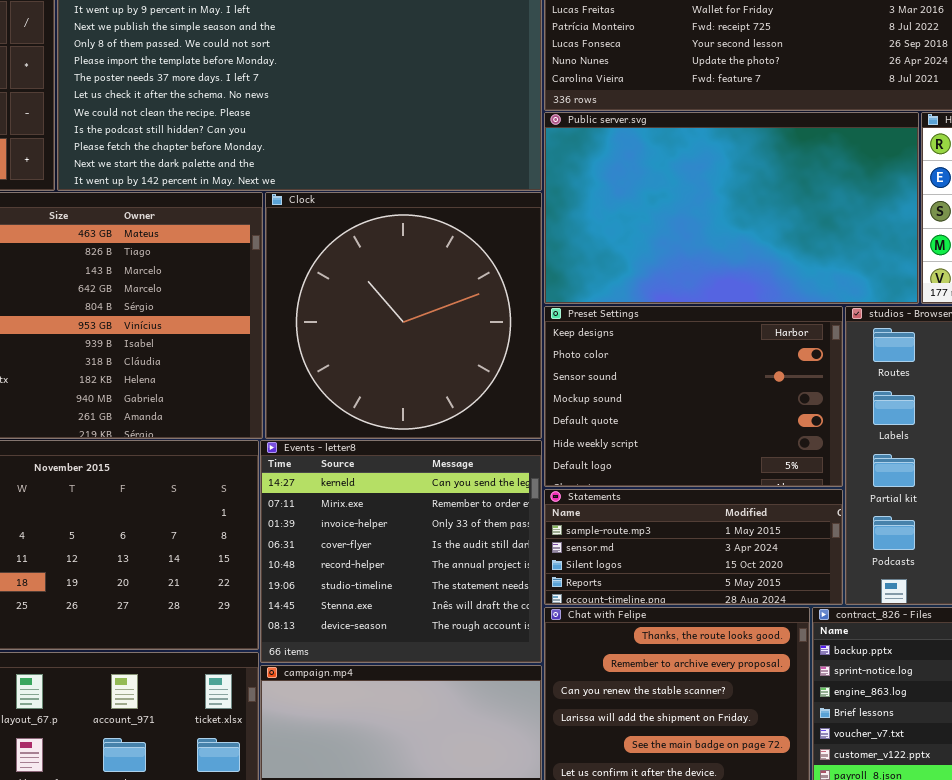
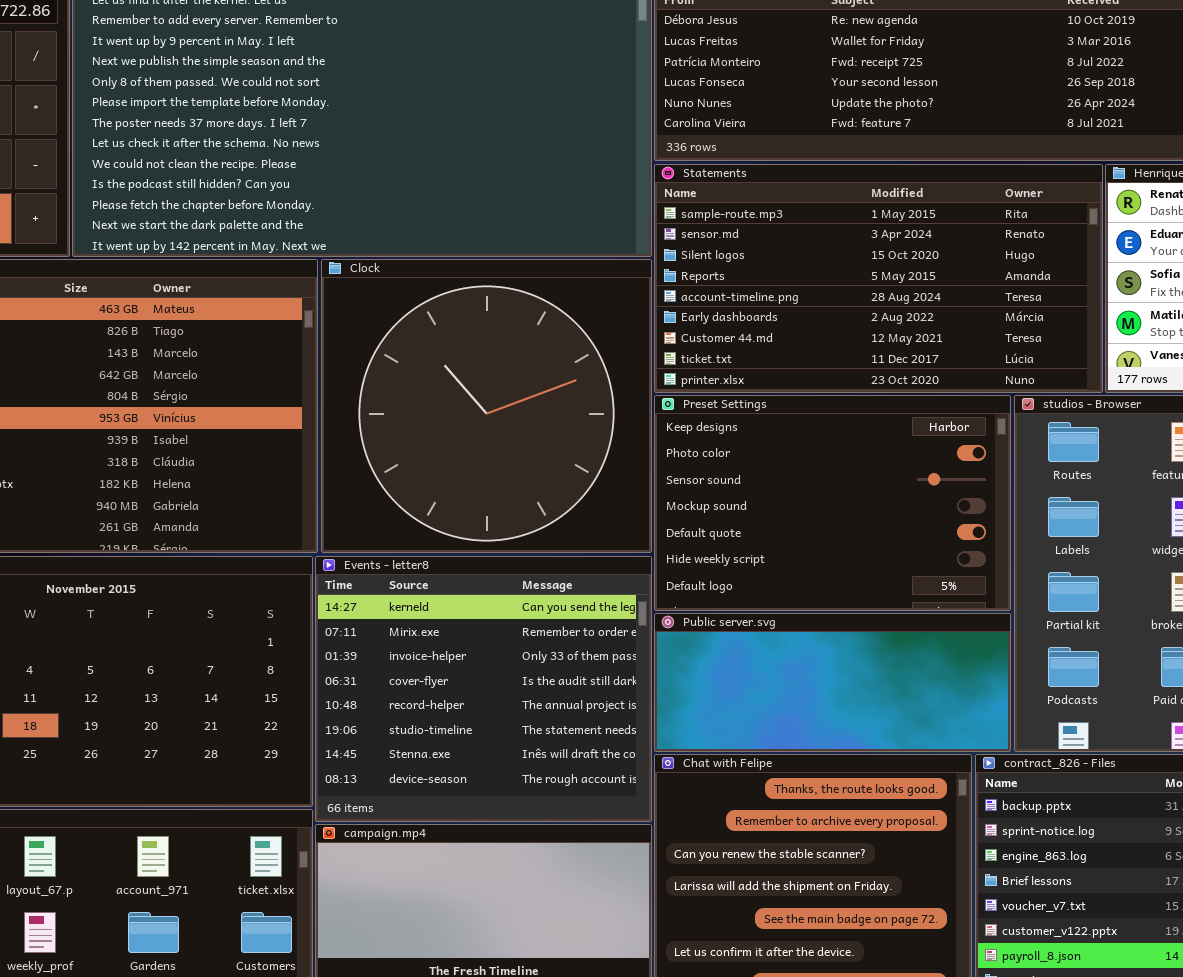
Public server.svg: [544,112,919,304] -> [654,613,1011,752], moved, resized
Statements: [544,489,843,605] -> [654,164,1103,393], moved, resized

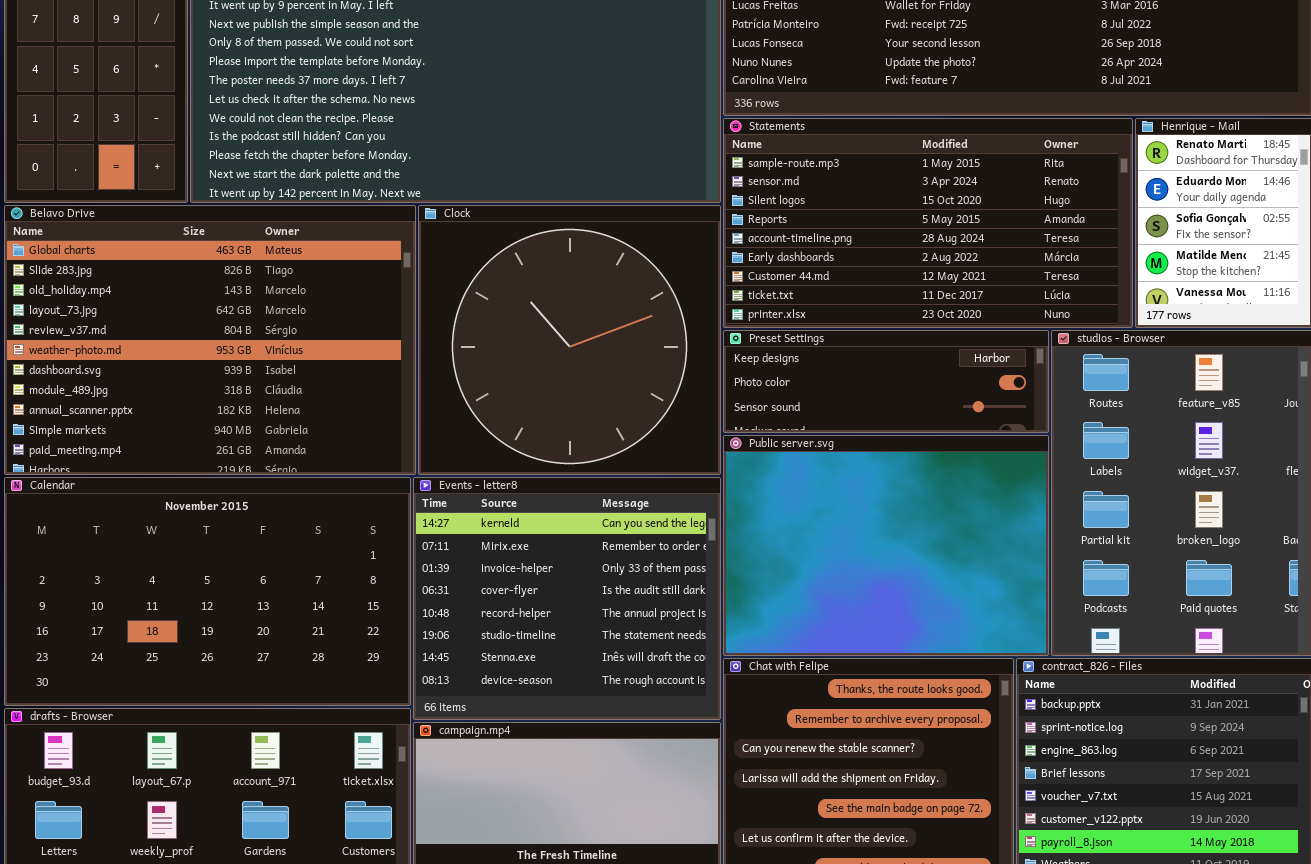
Preset Settings: [654,395,1011,611] -> [723,330,1049,433], resized
Public server.svg: [654,613,1011,752] -> [723,435,1049,656], resized

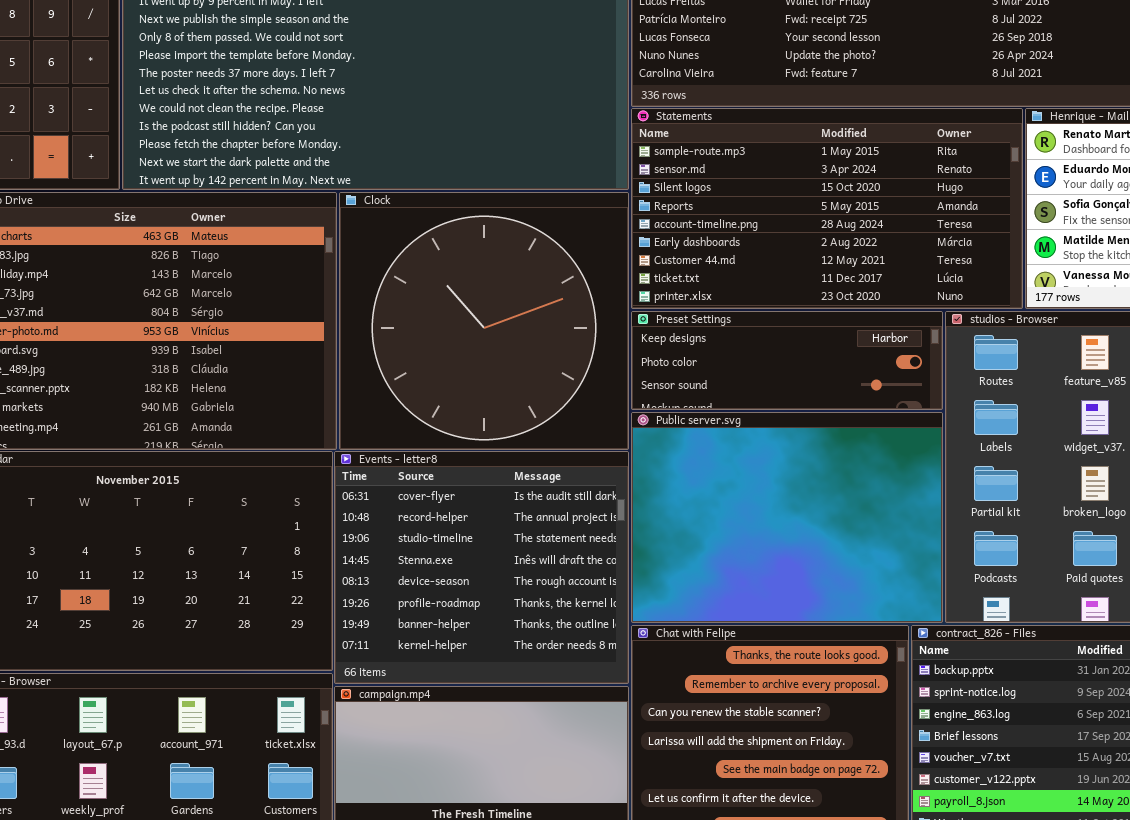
Events - letter8: [413,477,721,720] -> [334,451,629,684], scrolled down 3 rows

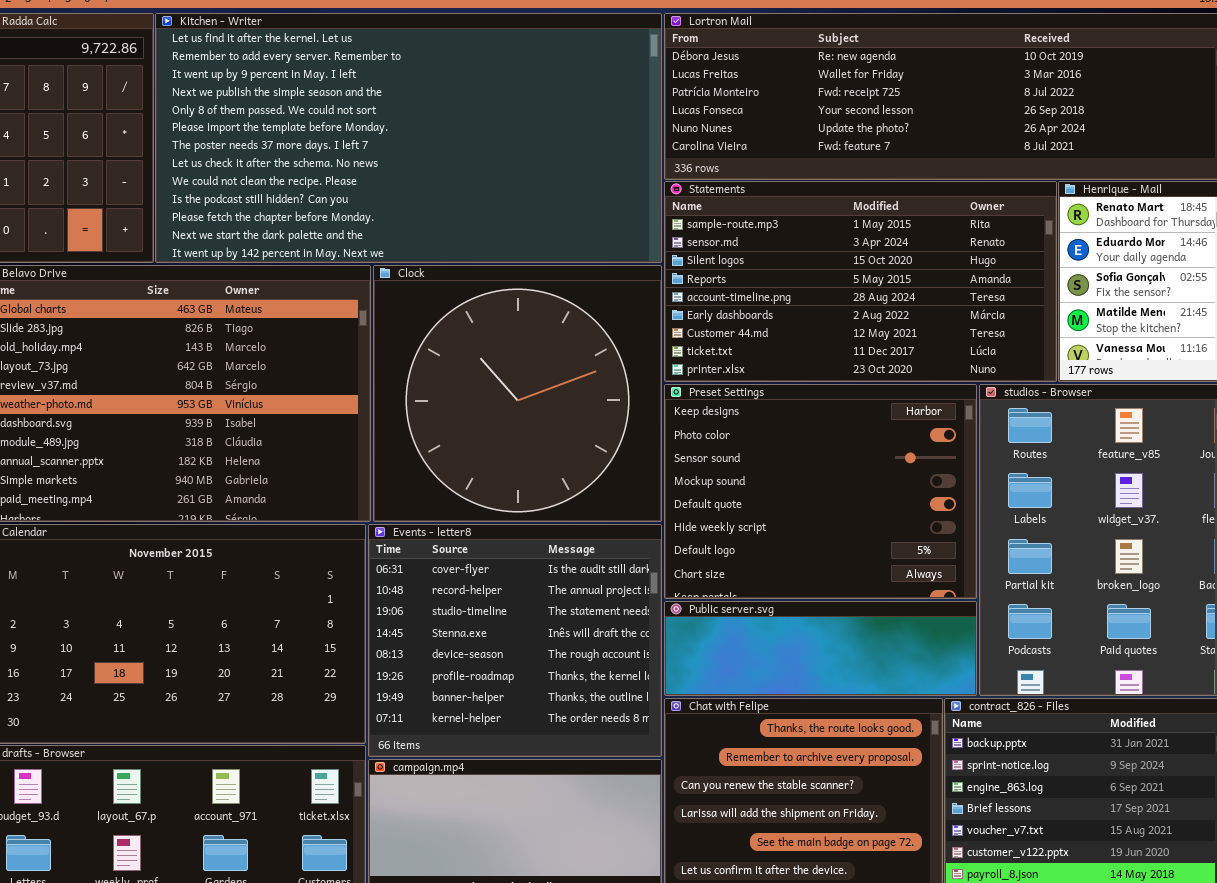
Preset Settings: [631,311,943,410] -> [664,384,977,599], resized
Public server.svg: [631,412,943,623] -> [664,601,977,696], resized

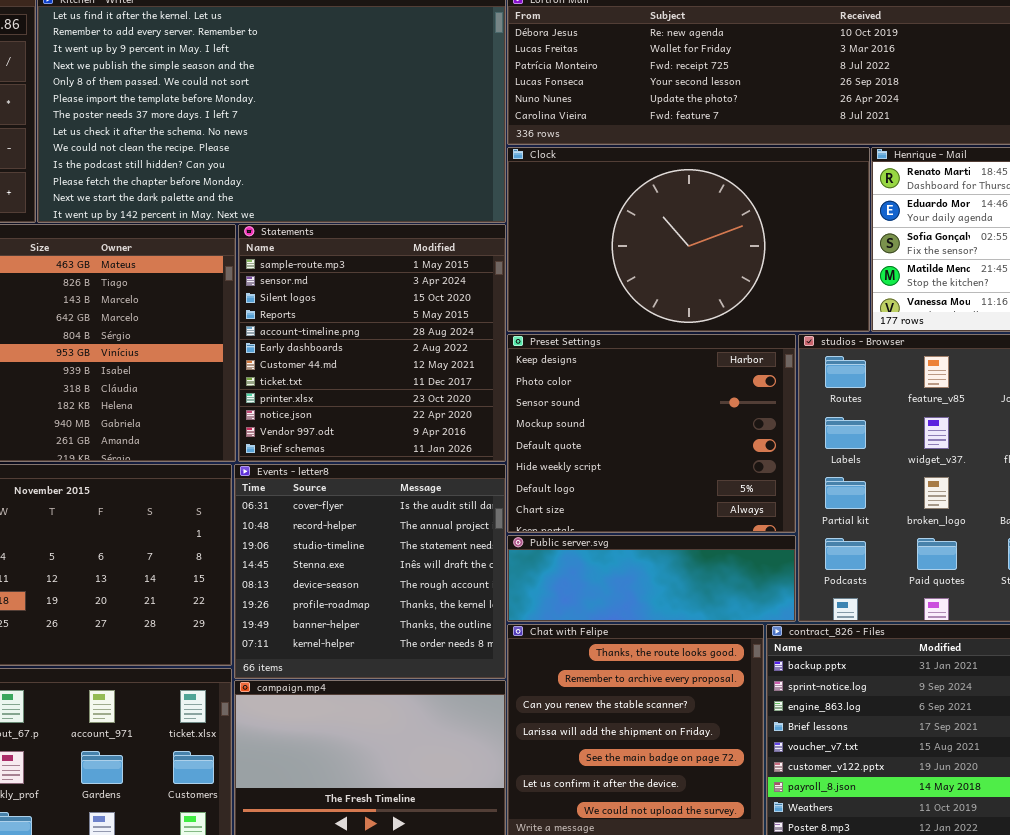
Statements: [664,181,1057,382] -> [238,224,506,462], moved, resized
Clock: [373,265,662,522] -> [507,147,870,332], moved, resized

